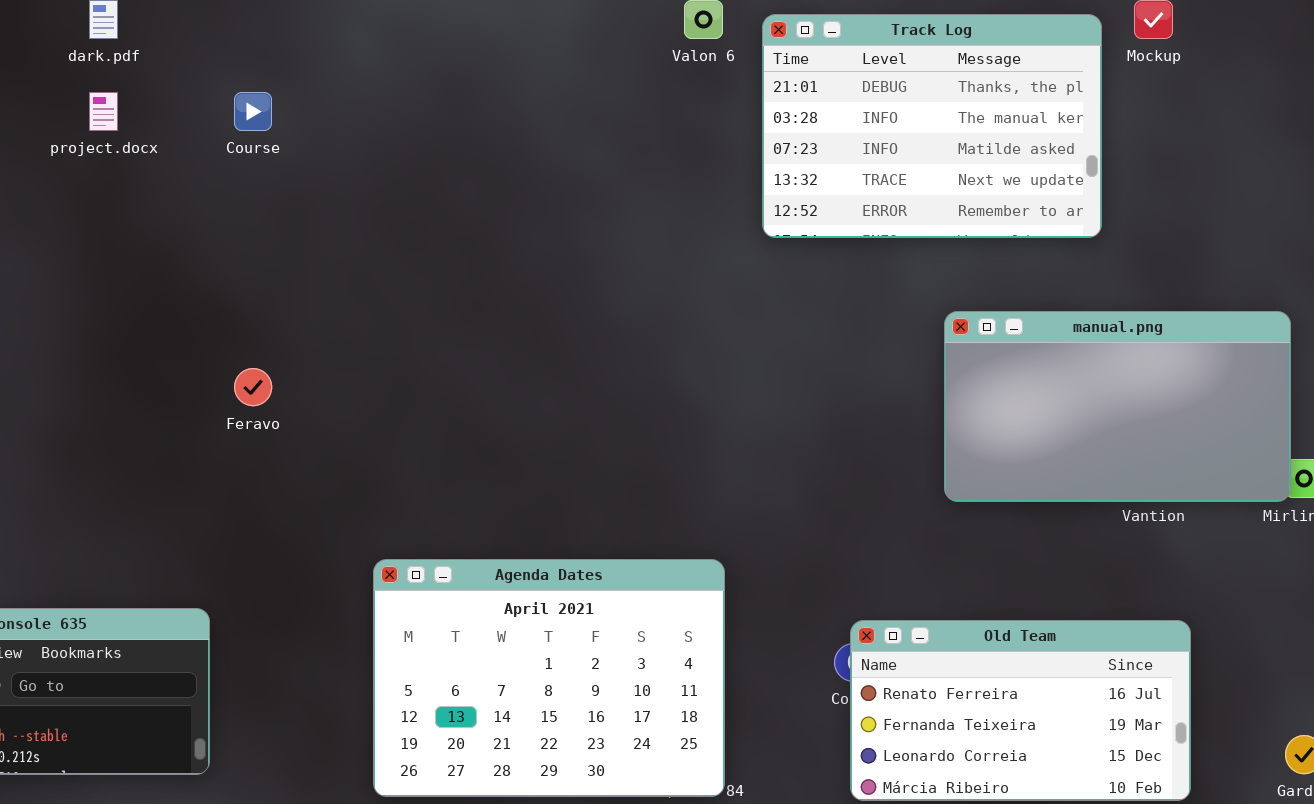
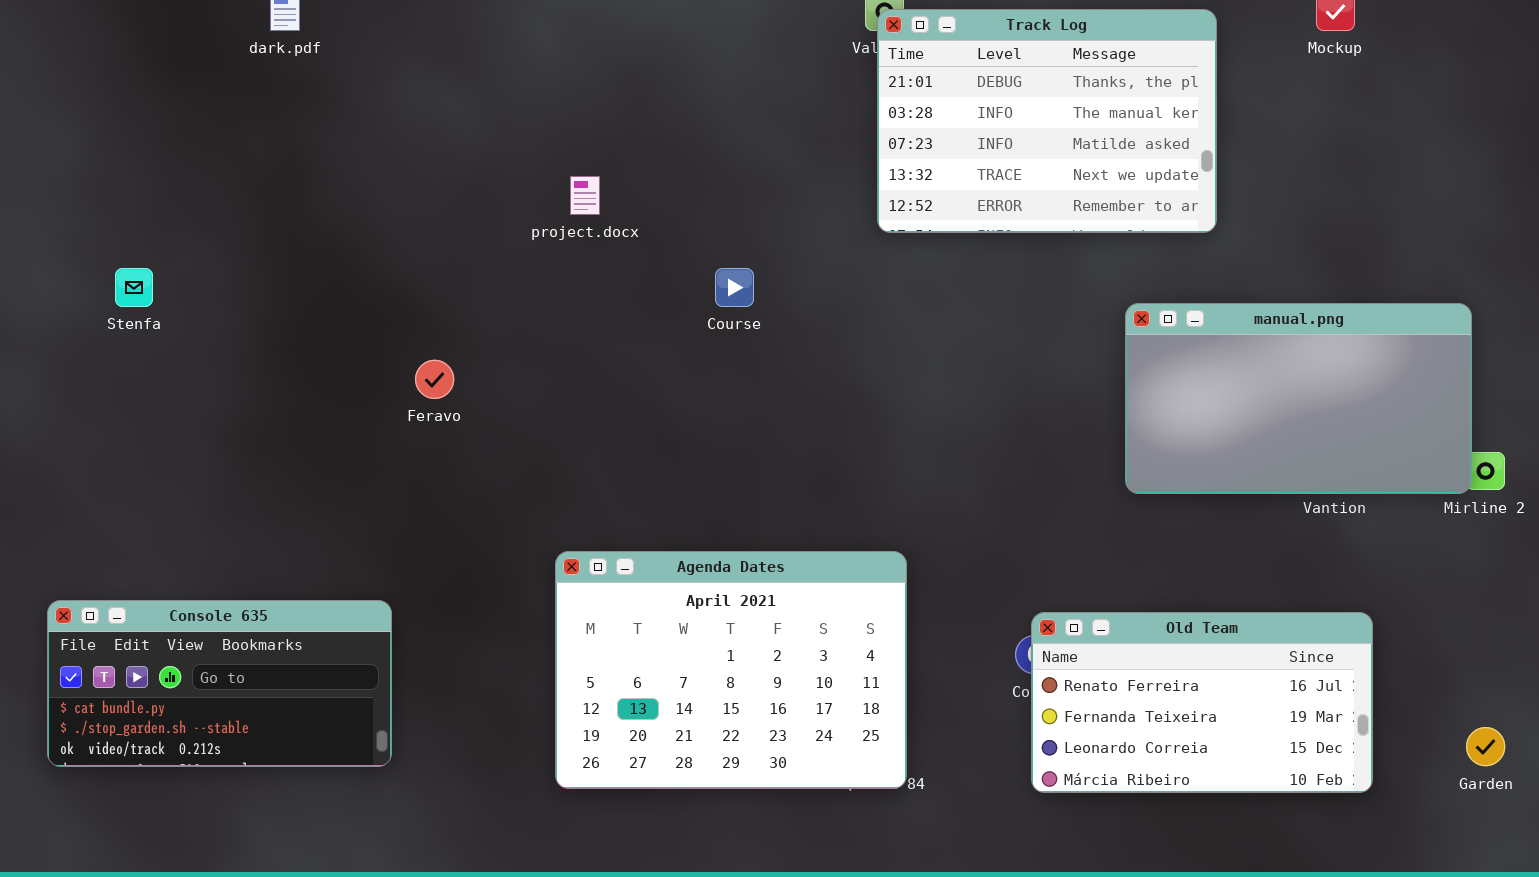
Track Log: [762,14,1102,238] -> [877,9,1217,233], moved
project.docx: [89,92,118,131] -> [570,176,600,215], moved
Course: [234,92,272,131] -> [715,268,754,307], moved

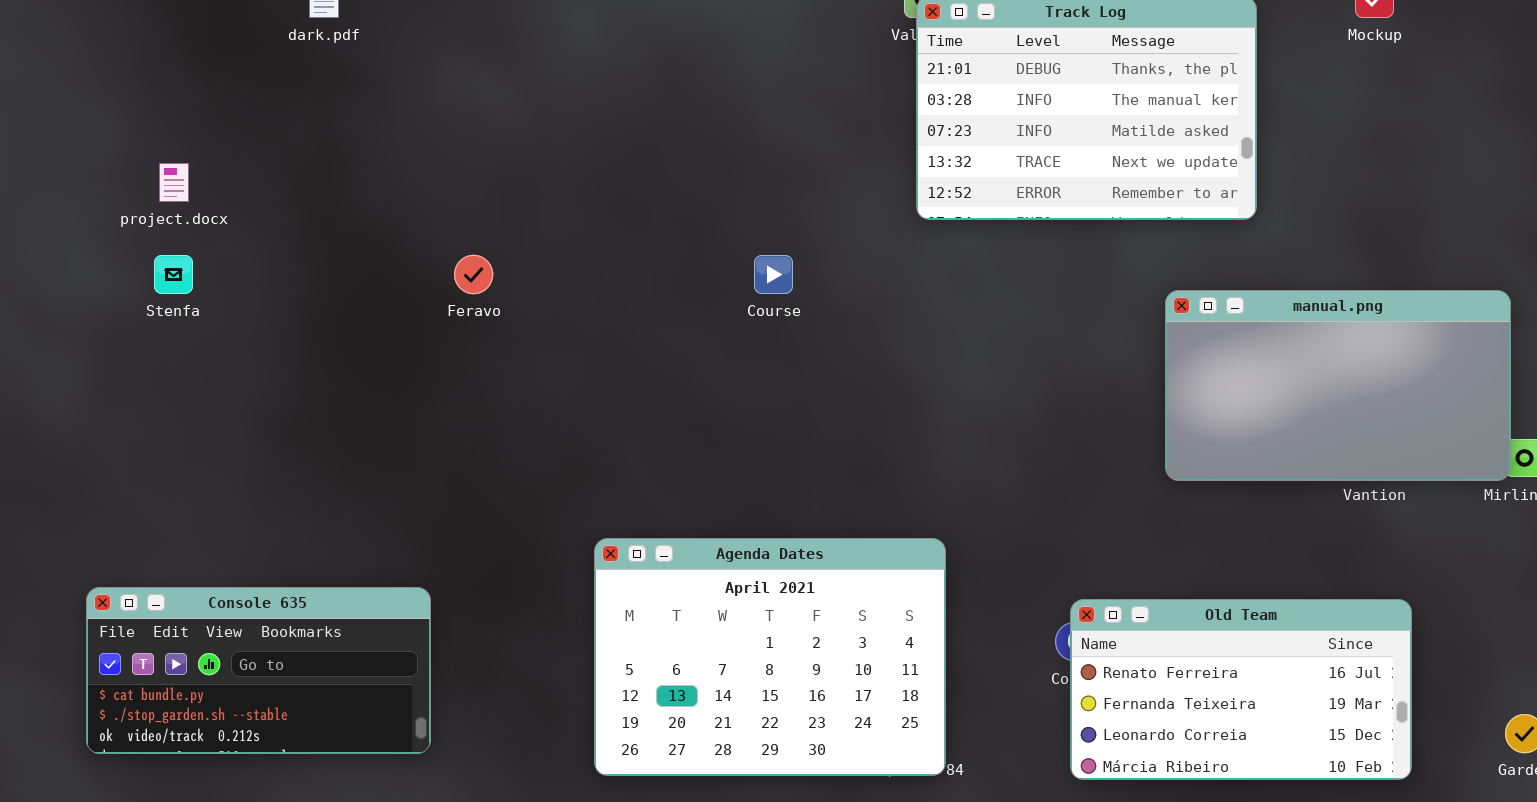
project.docx: [570,176,600,215] -> [159,163,189,202], moved
Feravo: [415,360,454,399] -> [454,255,493,294], moved

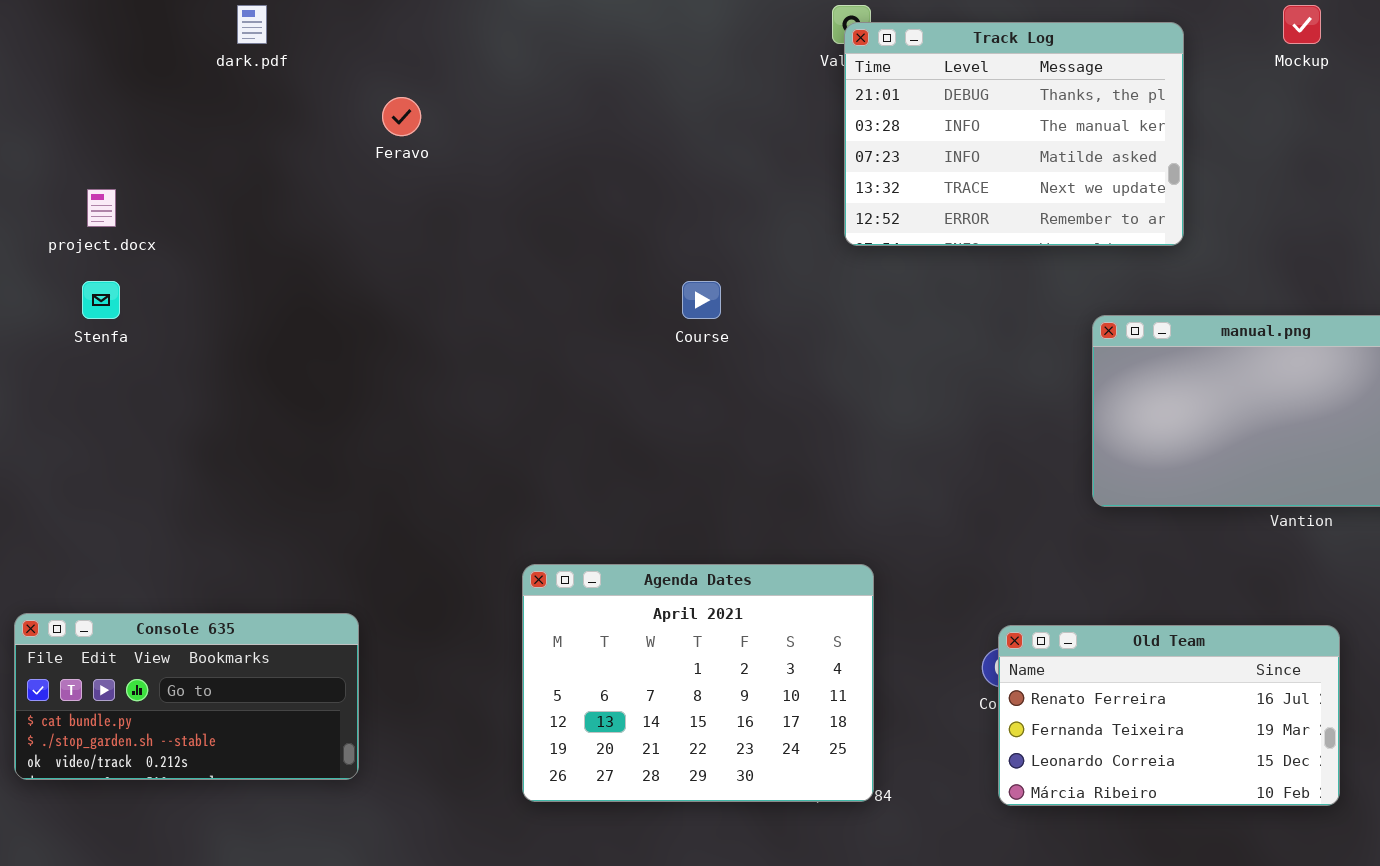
Feravo: [454,255,493,294] -> [382,97,421,136], moved

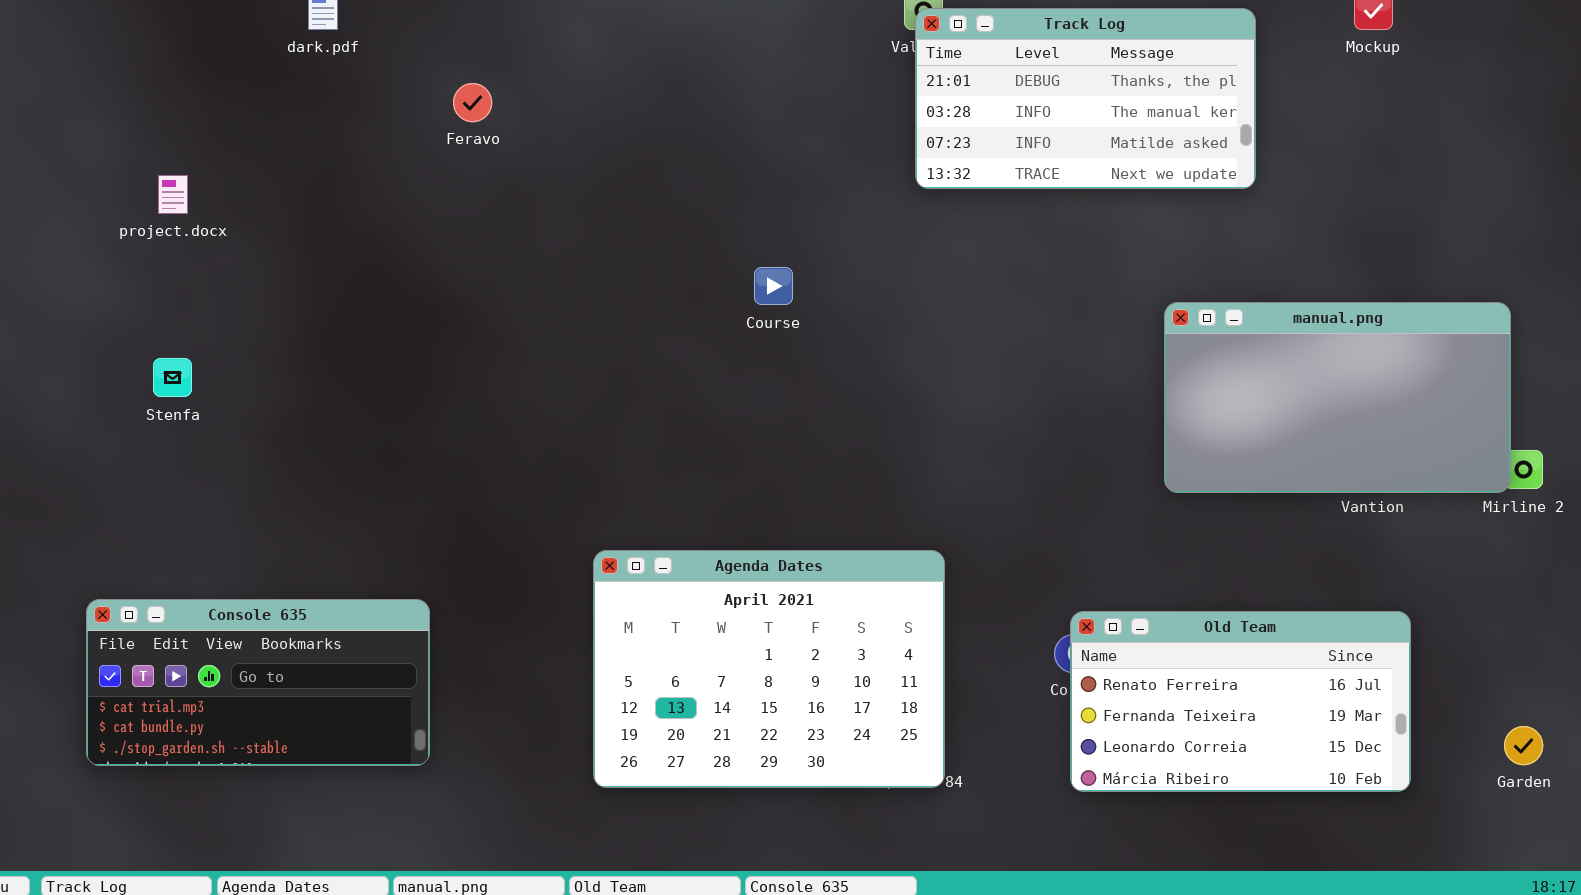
Track Log: [844,22,1184,246] -> [915,8,1256,189], resized
Stenfa: [82,281,120,319] -> [153,358,192,397], moved
Console 635: [14,613,359,780] -> [86,599,430,766], scrolled up 1 row

